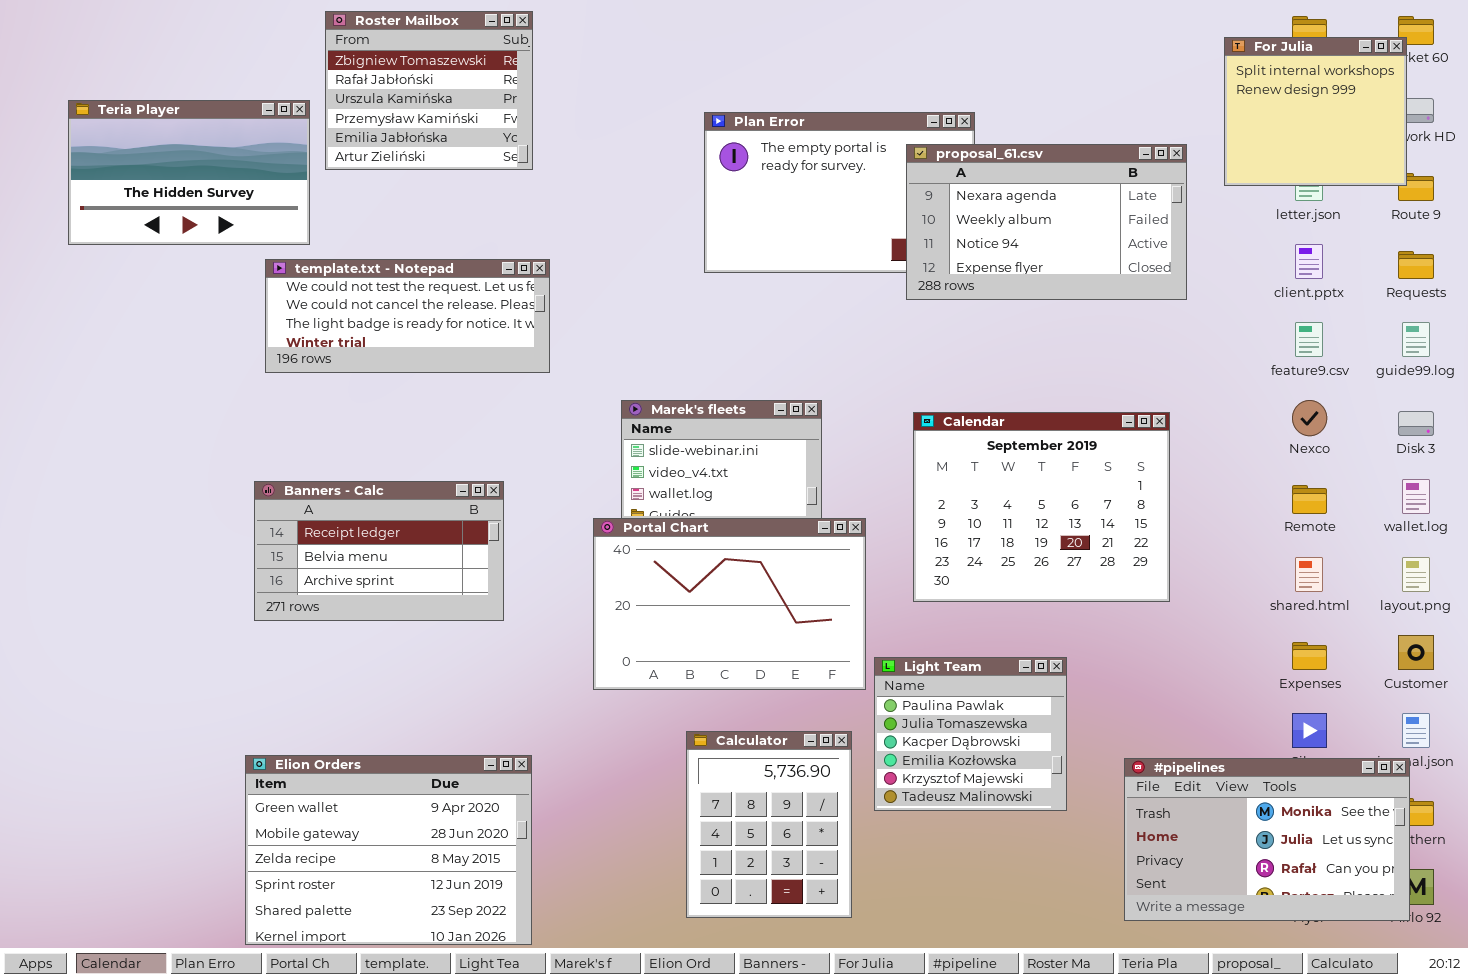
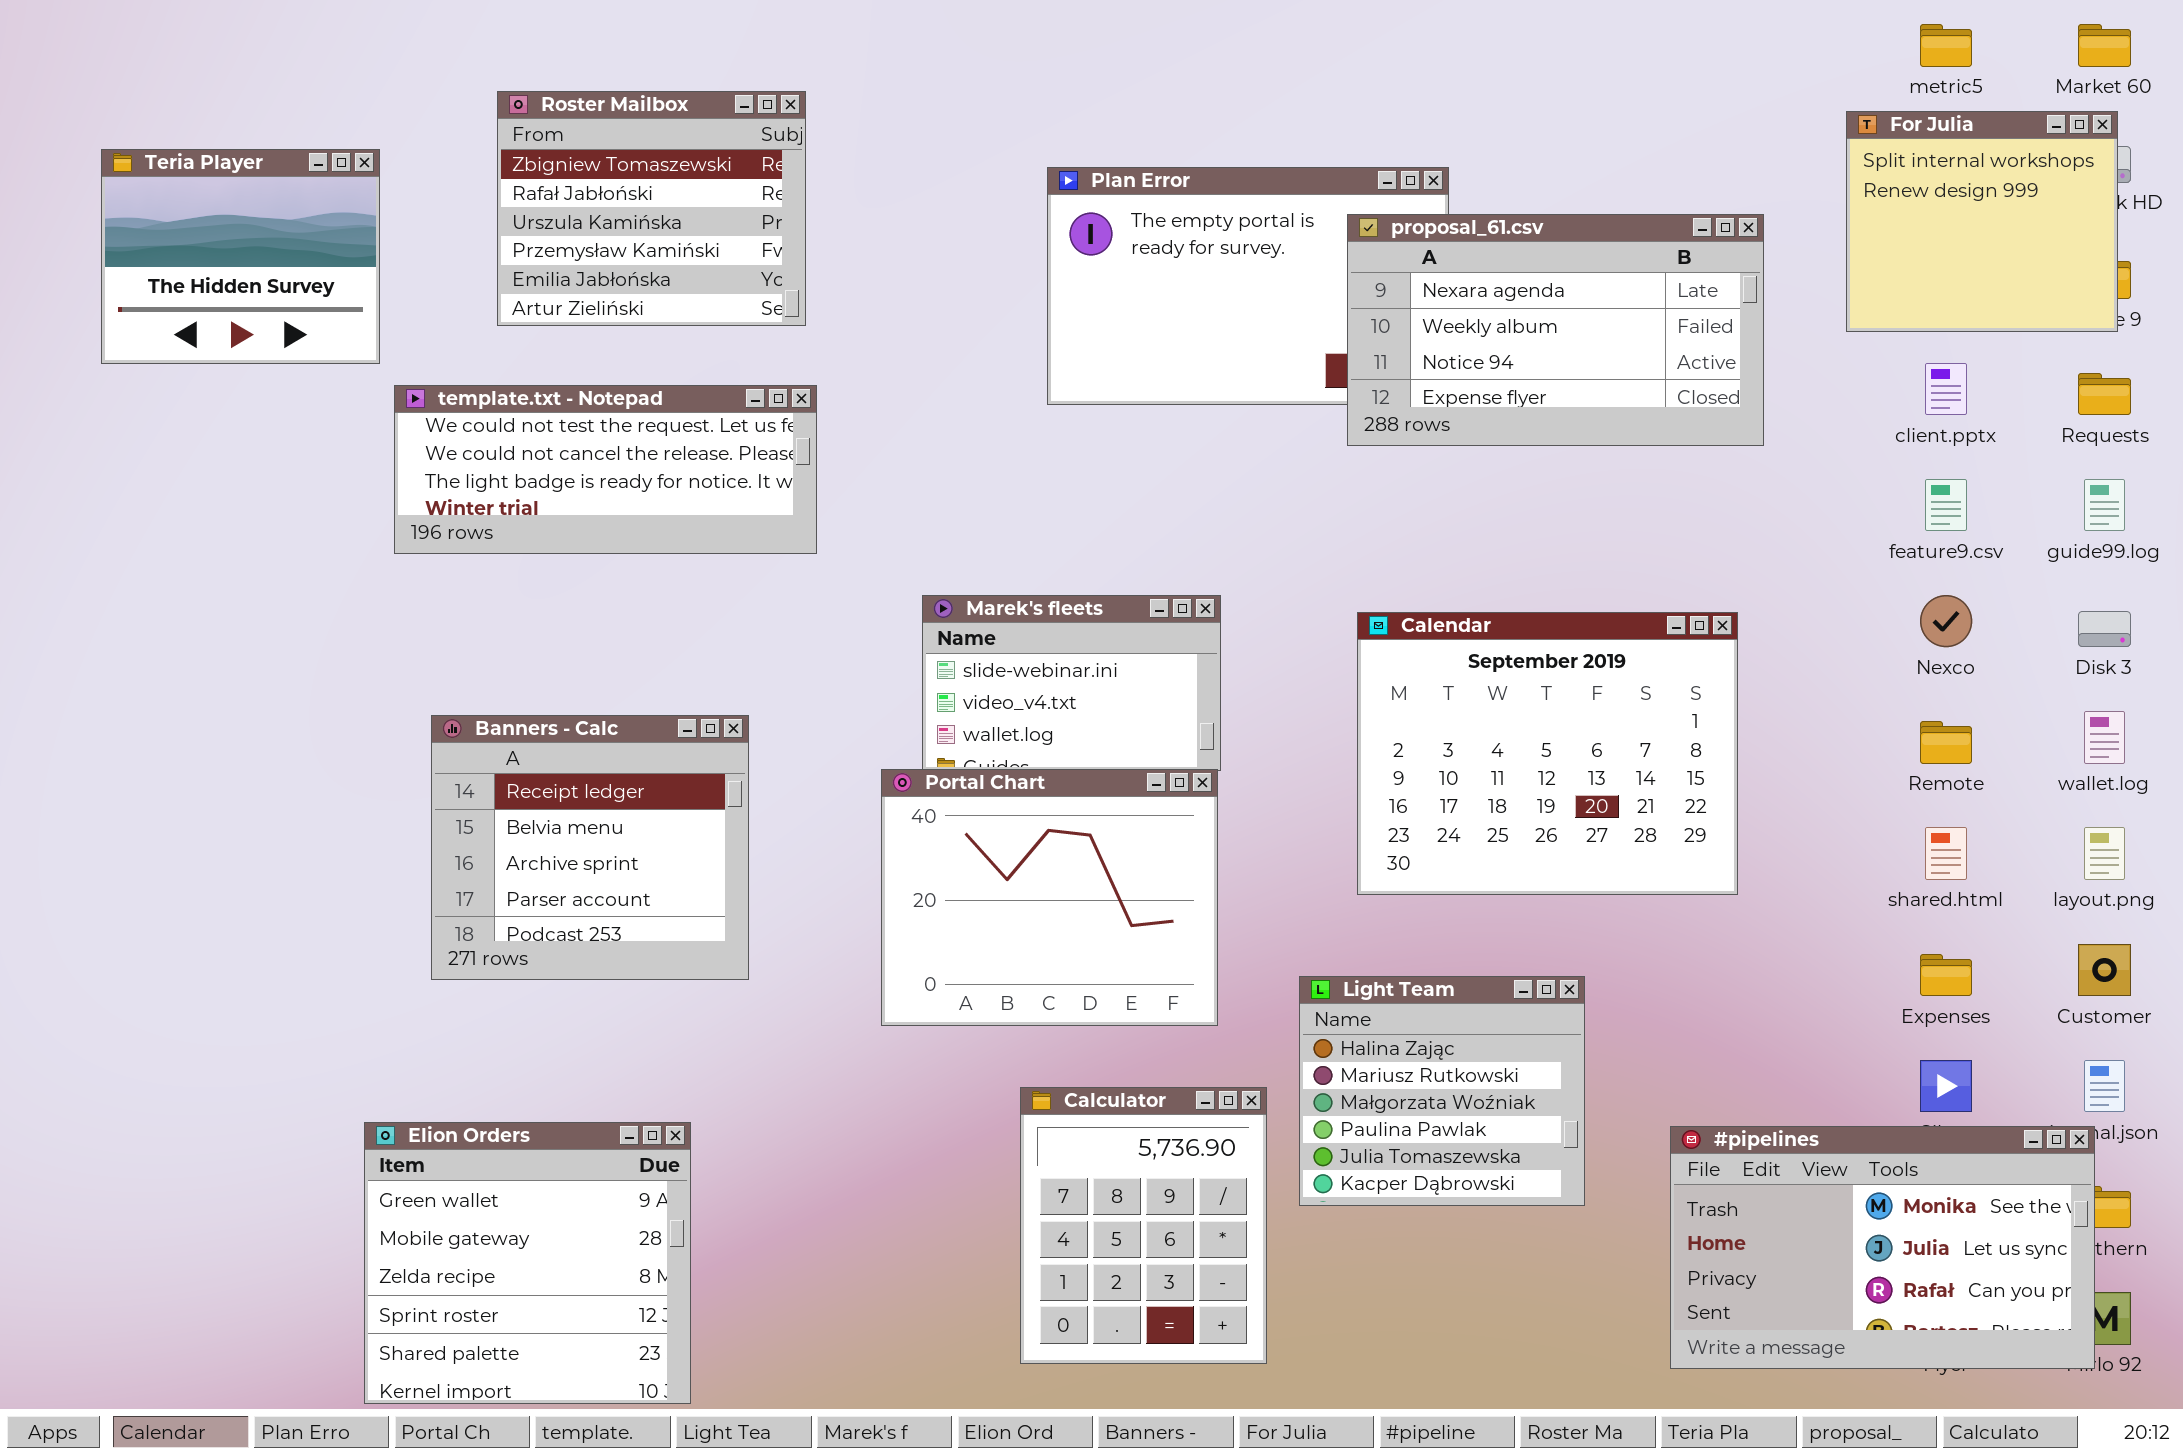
Roster Mailbox: [325,11,533,170] -> [497,91,806,326], moved
For Julia: [1224,37,1407,186] -> [1846,111,2118,332], moved
Teria Player: [68,100,310,245] -> [101,149,380,364], resized
Banners - Calc: [254,481,504,621] -> [431,715,749,980], resized
Portal Chart: [593,518,866,690] -> [881,769,1218,1026], resized
Light Team: [874,657,1067,811] -> [1299,976,1585,1206], scrolled up 3 rows
Elion Orders: [245,755,532,945] -> [364,1122,691,1404], resized

